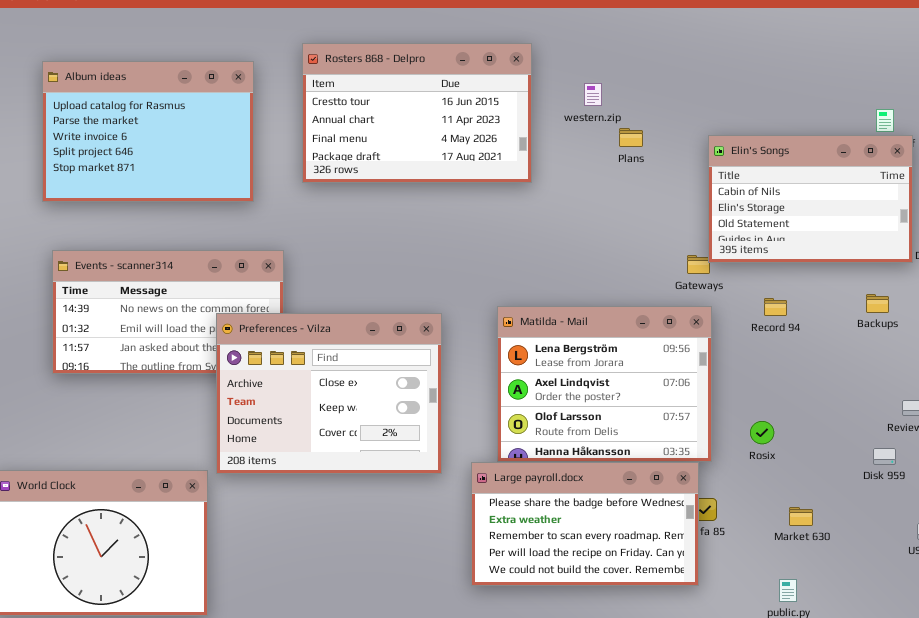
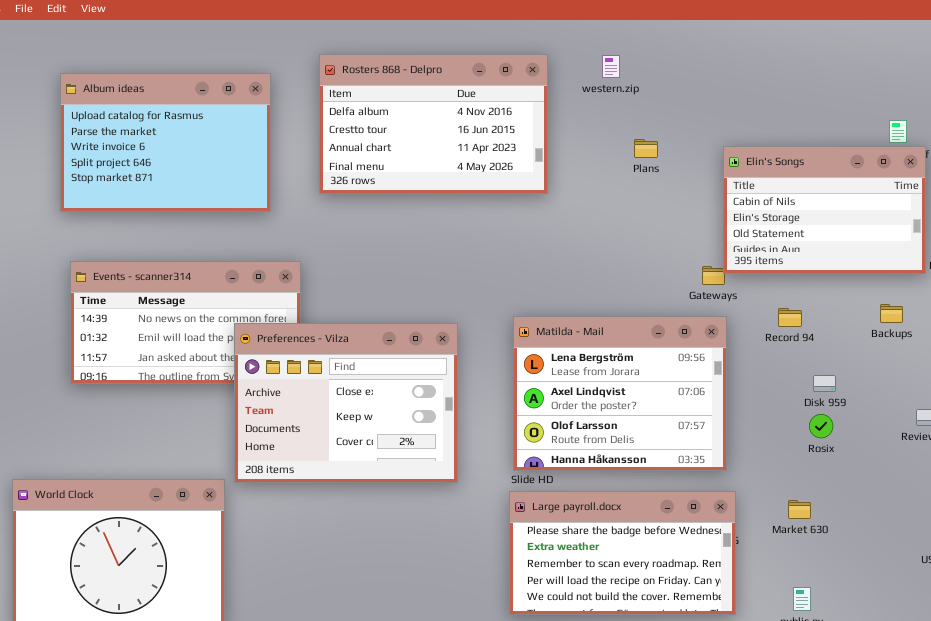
Rosters 868 - Delpro: [302,43,532,183] -> [319,54,548,194], scrolled up 1 row
western.zip: [584,83,602,106] -> [602,55,620,78], moved
Rosix: [750,421,774,444] -> [809,414,833,438], moved
Disk 959: [873,448,896,465] -> [813,375,836,392], moved
Large payroll.docx: [471,462,699,586] -> [509,491,736,615], moved
Market 630: [789,507,813,526] -> [788,500,811,519], moved

